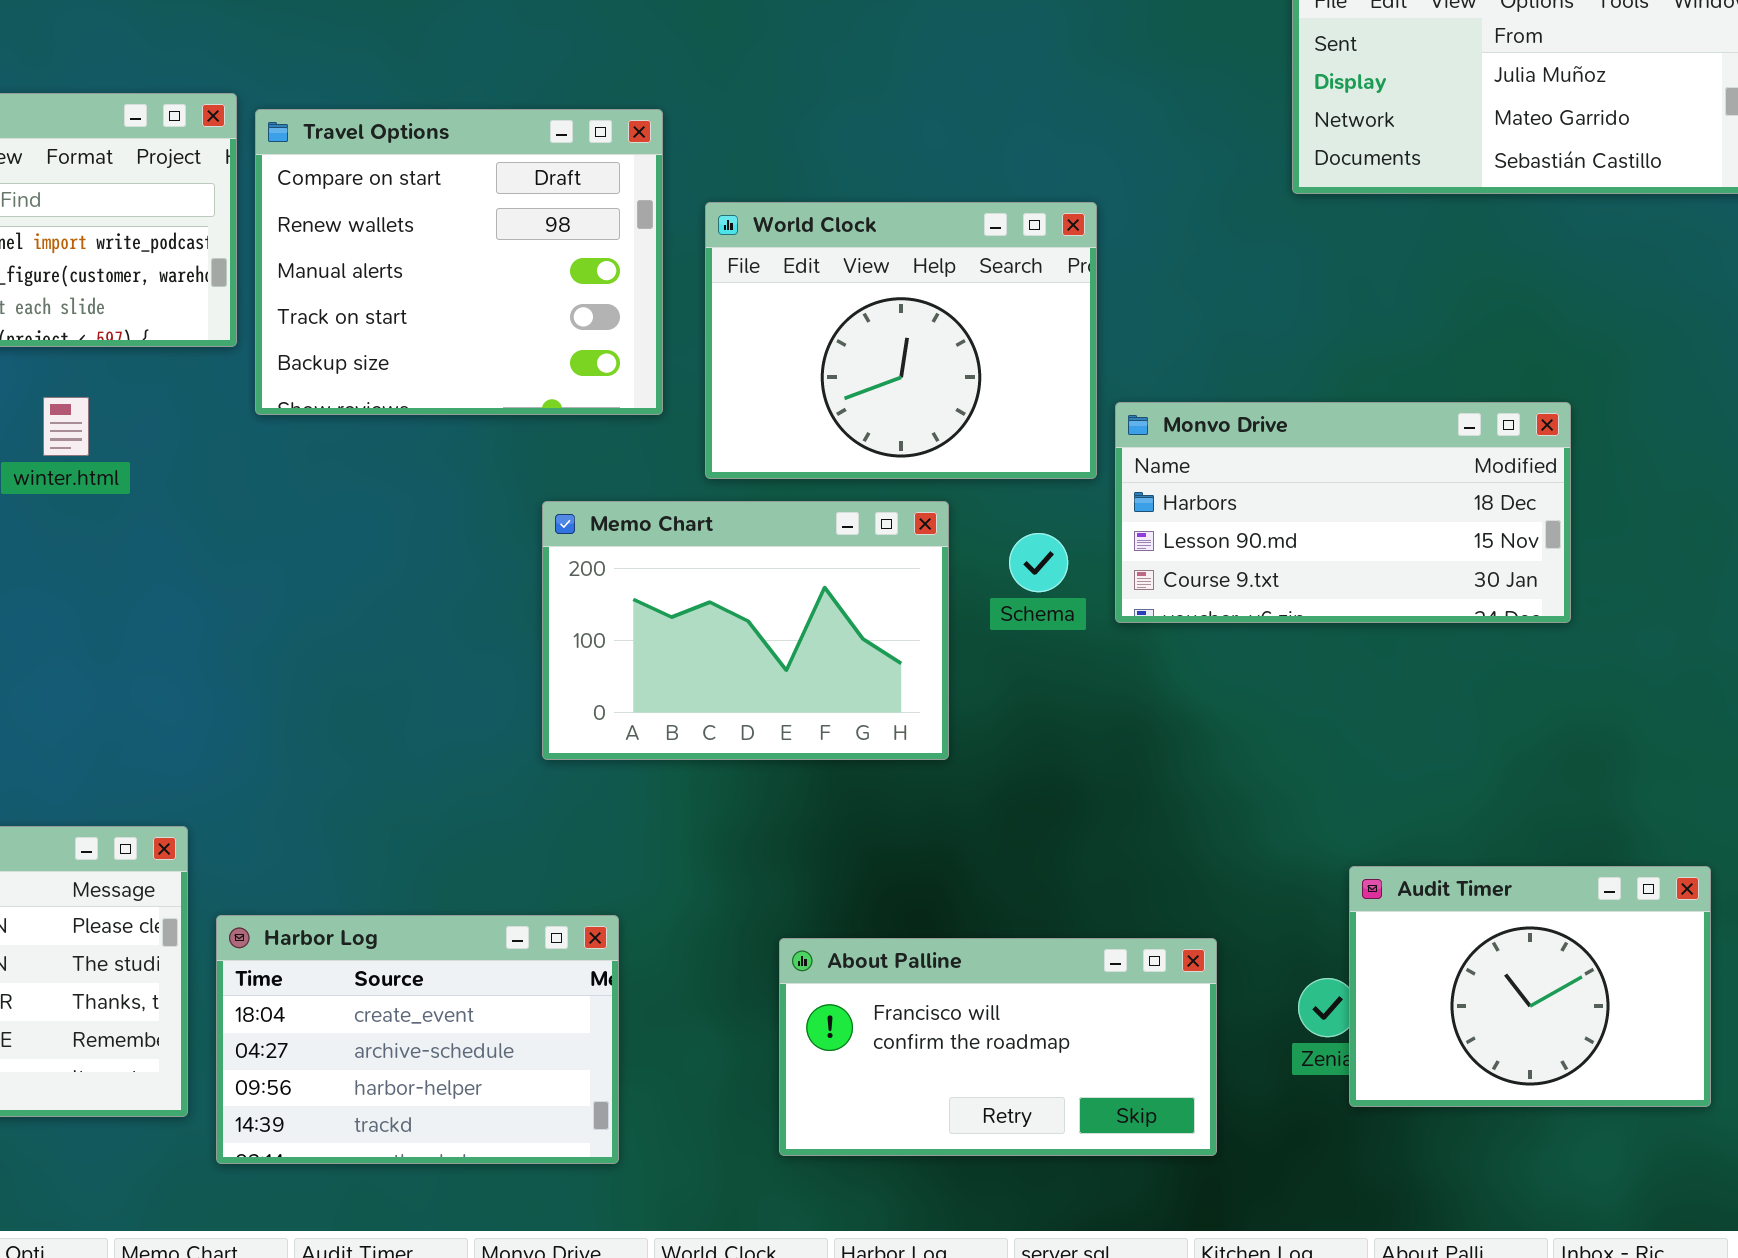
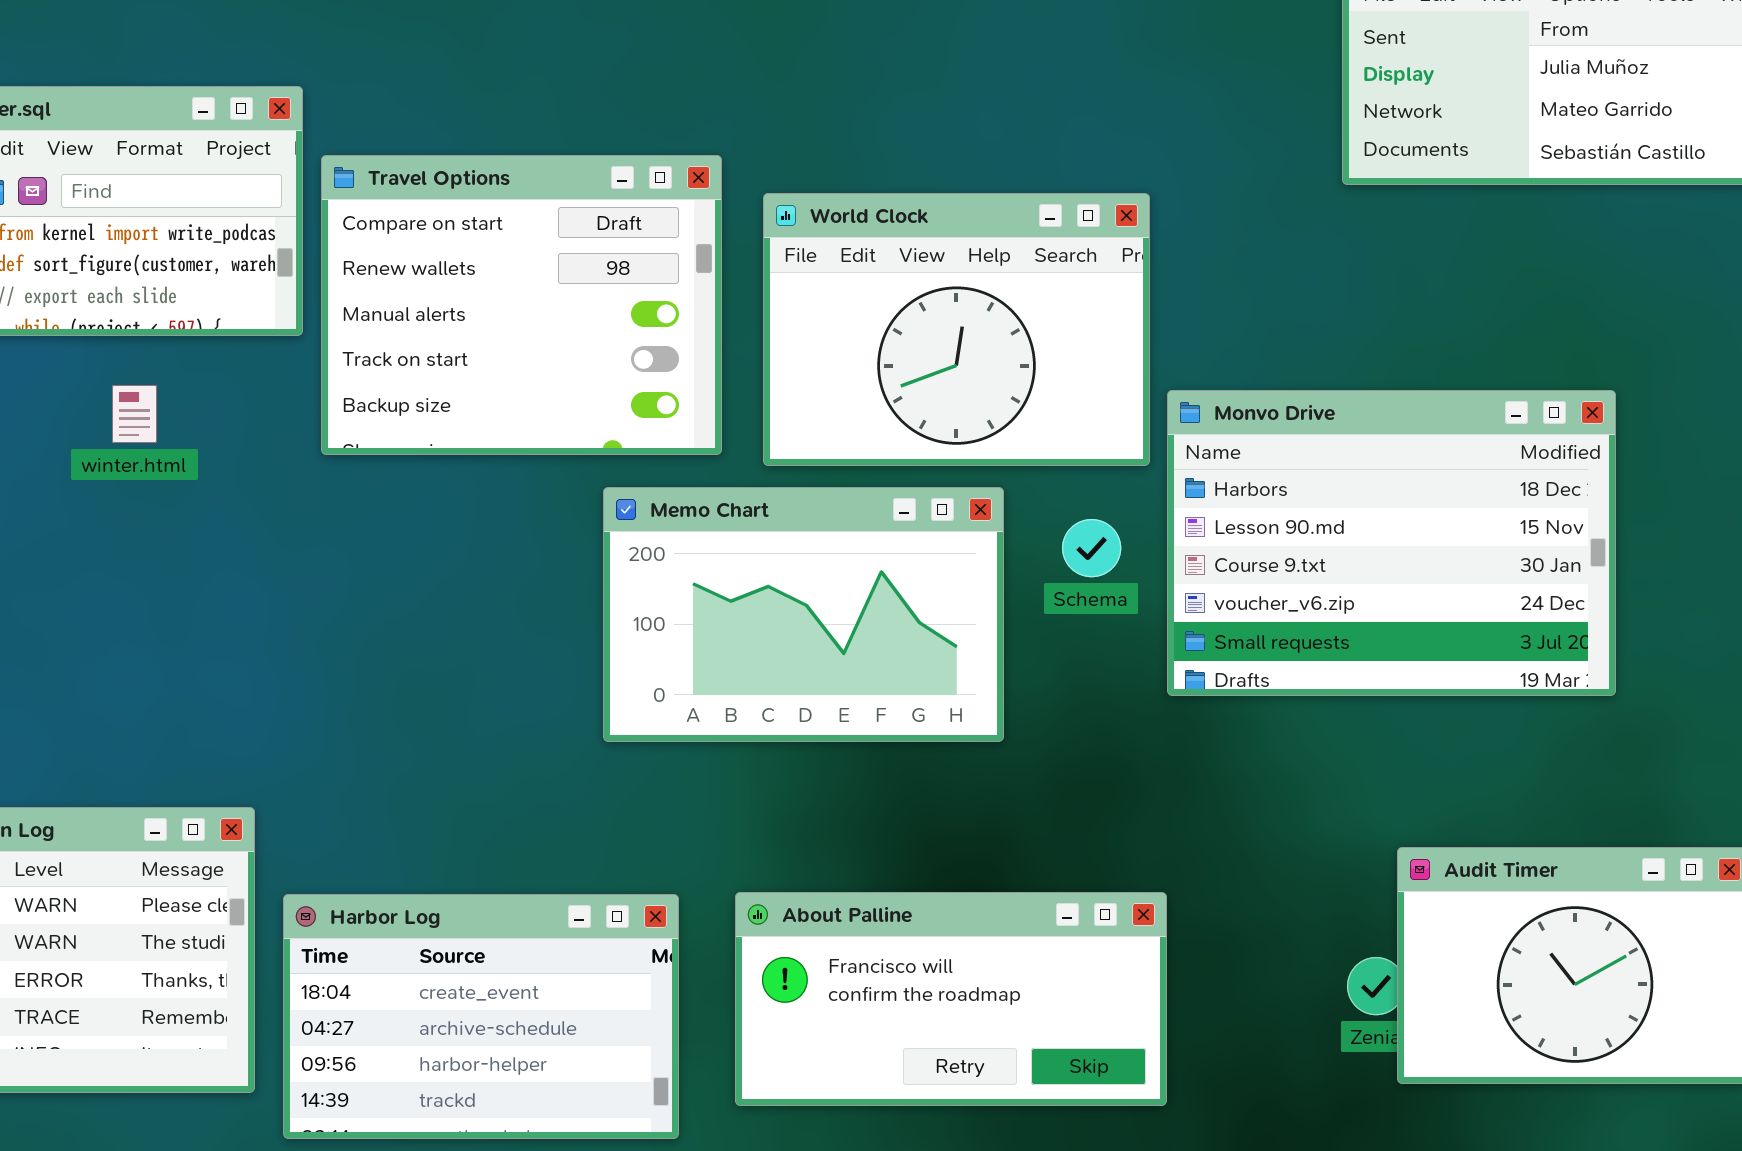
Travel Options: [255,109,663,415] -> [321,155,722,455], moved
Monvo Drive: [1115,402,1571,623] -> [1167,390,1616,696], resized
About Palline: [779,938,1217,1156] -> [735,892,1167,1106], moved

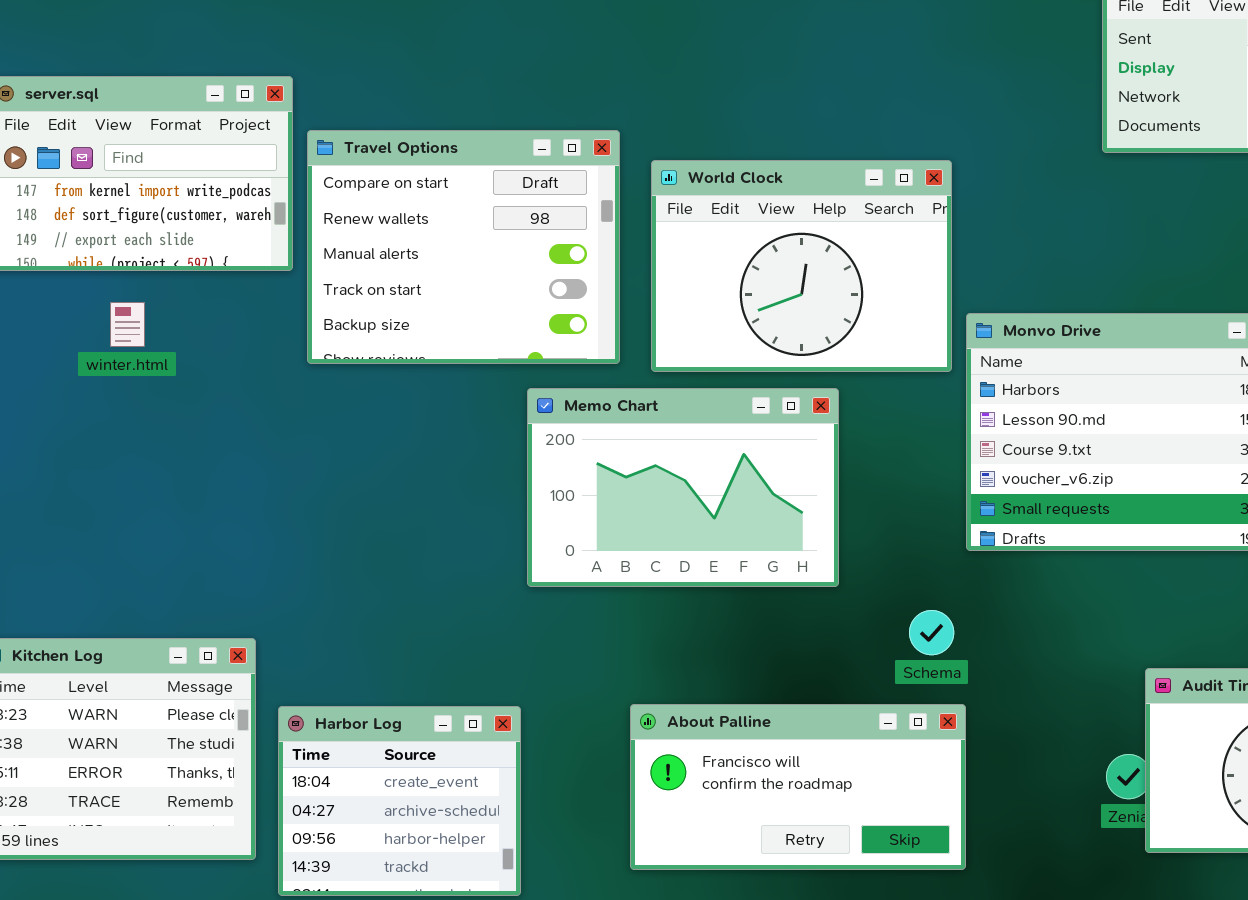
winter.html: [112,385,157,443] -> [110,302,145,347], moved
Schema: [1062,519,1121,577] -> [909,610,954,655], moved
Harbor Log: [283,894,679,1139] -> [278,706,521,896], resized

